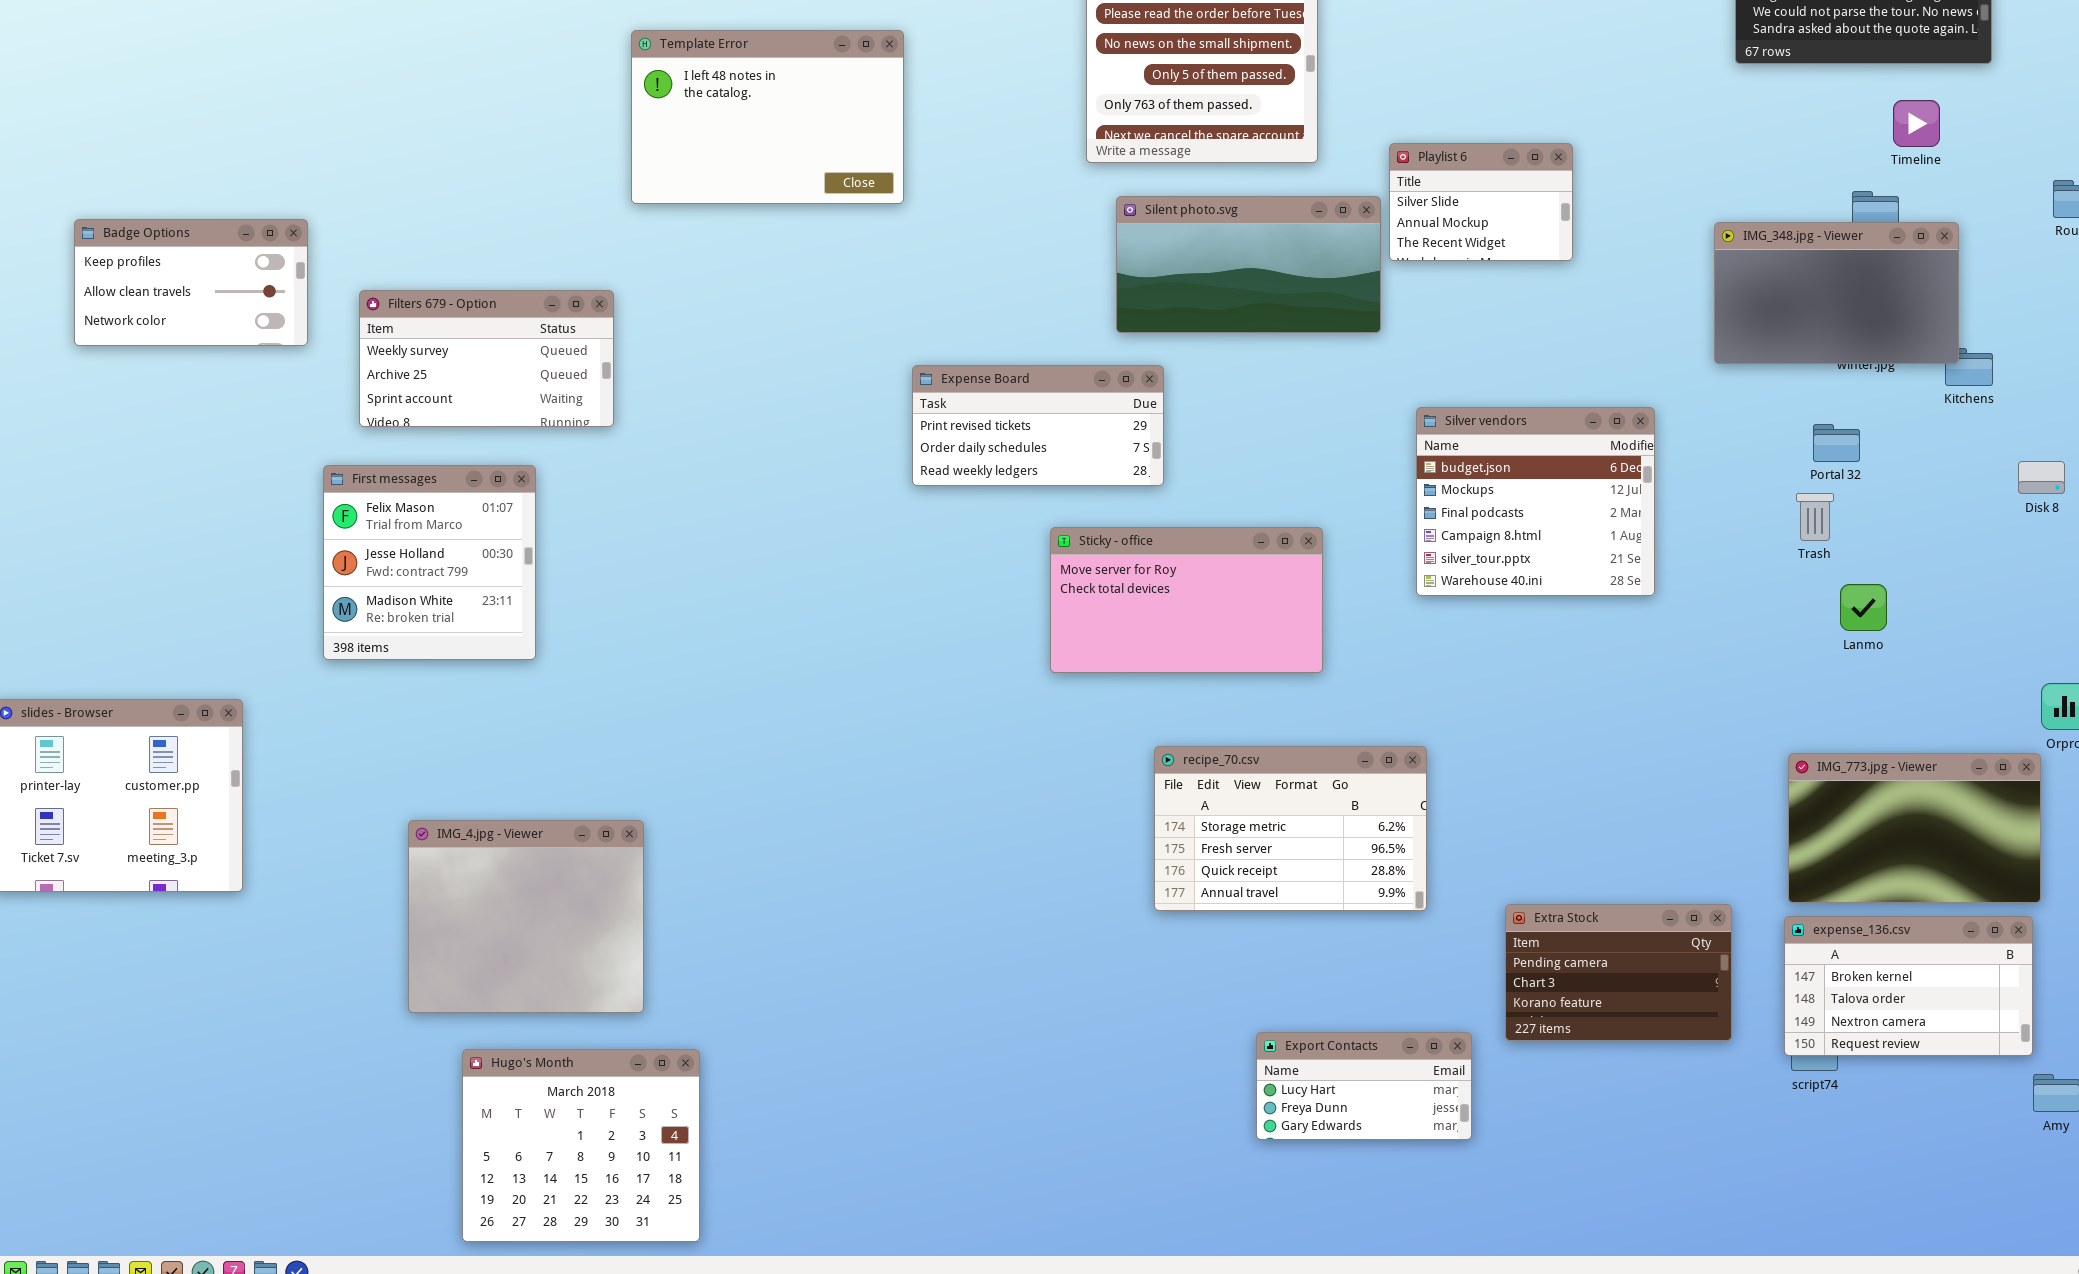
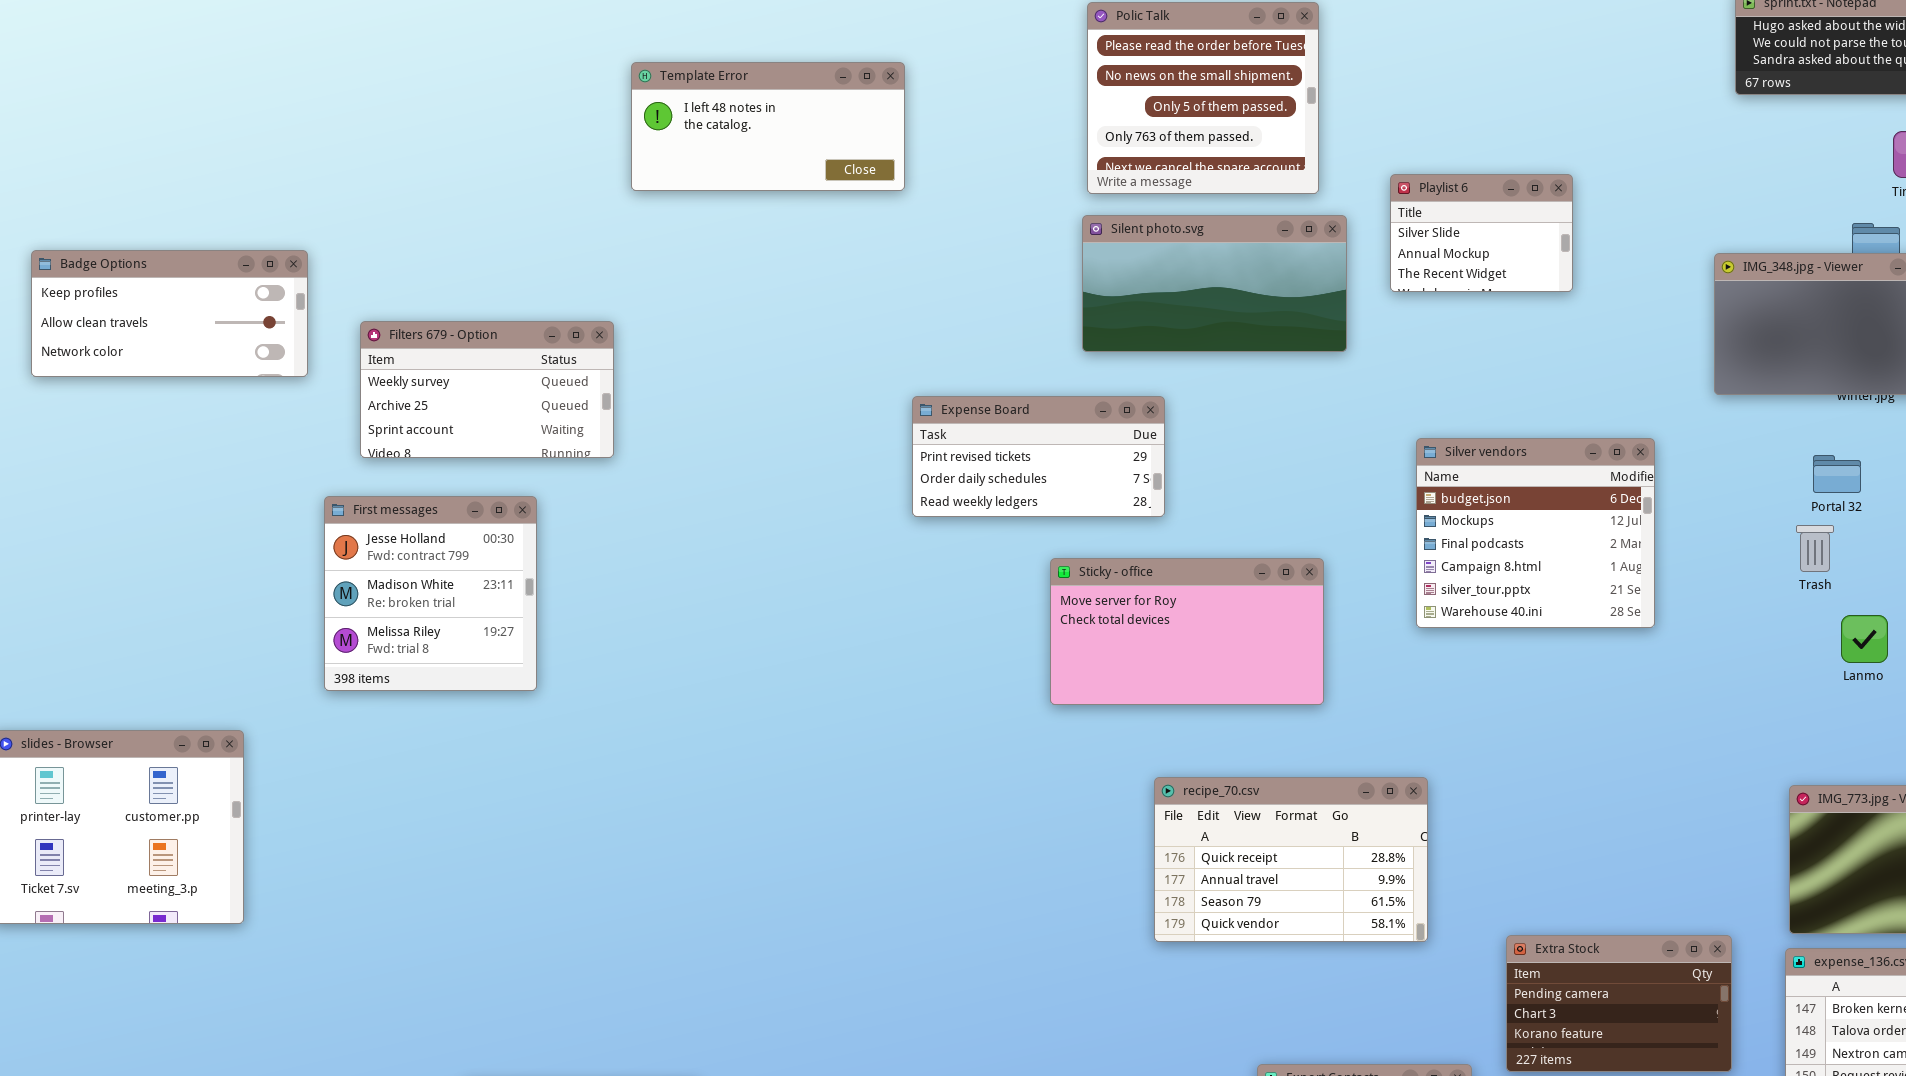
Template Error: [631,30,904,204] -> [631,62,905,191], resized
Silent photo.svg: [1116,196,1381,333] -> [1082,215,1347,352], moved
Badge Options: [74,219,308,346] -> [31,250,308,377], resized
First messages: [323,465,536,660] -> [324,496,537,691], scrolled down 1 row
recipe_70.csv: [1154,746,1427,911] -> [1154,777,1428,942], scrolled down 2 rows
IMG_4.jpg - Viewer: [408,820,644,1013] -> none, closed

